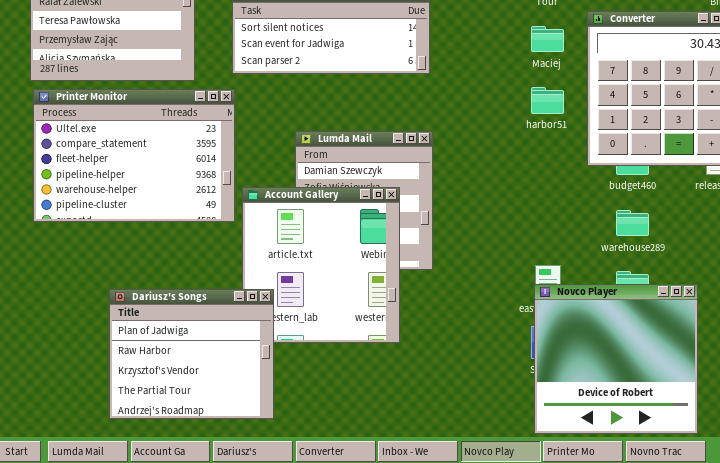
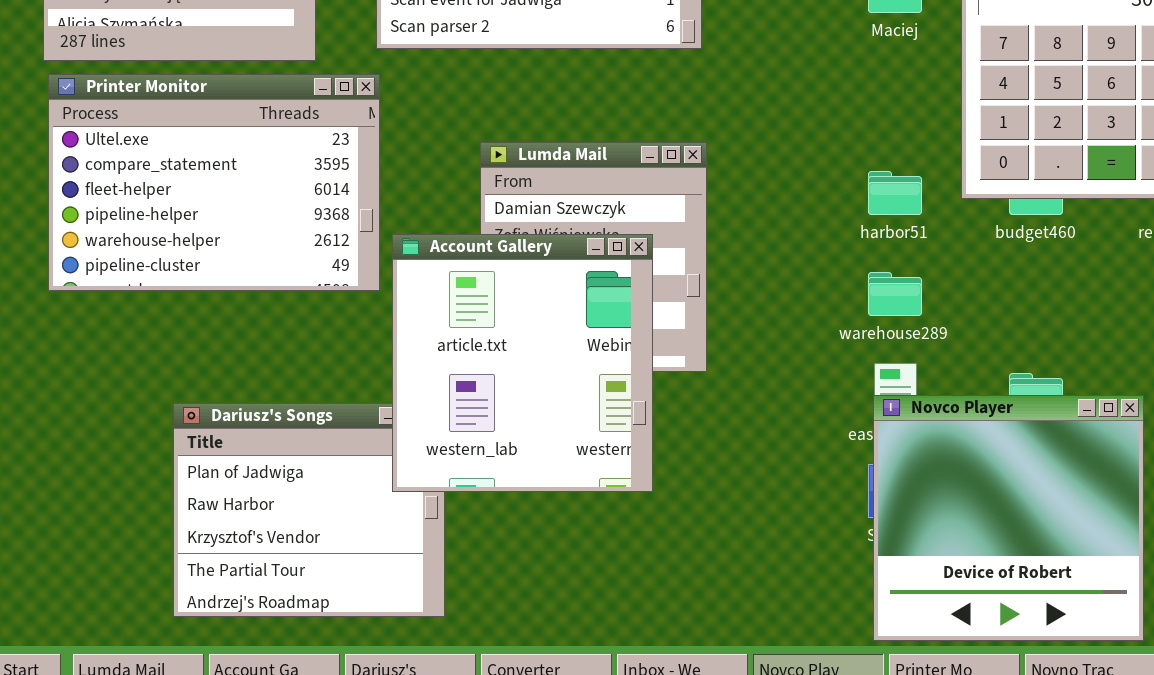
harbor51: [531,87,564,114] -> [868,171,922,215], moved
Account Gallery: [242,187,400,343] -> [392,234,653,492], raised
warehouse289: [616,210,649,236] -> [868,272,922,316], moved

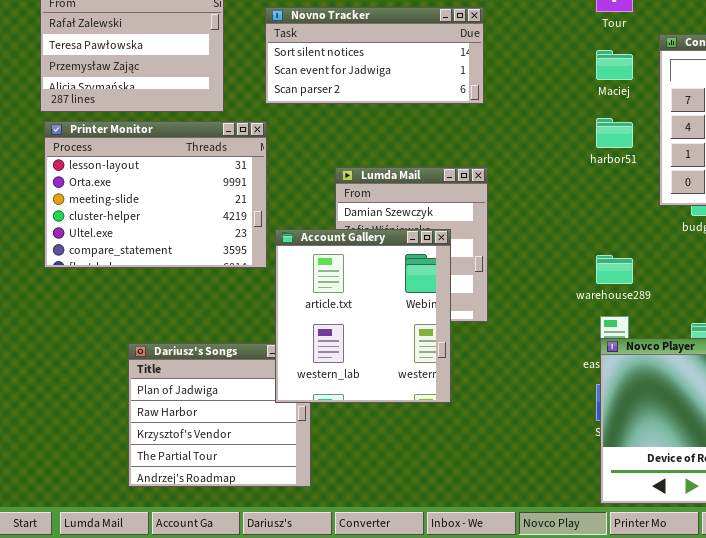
Printer Monitor: [48,74,380,291] -> [44,121,267,268], scrolled up 4 rows
harbor51: [868,171,922,215] -> [596,118,633,148], moved

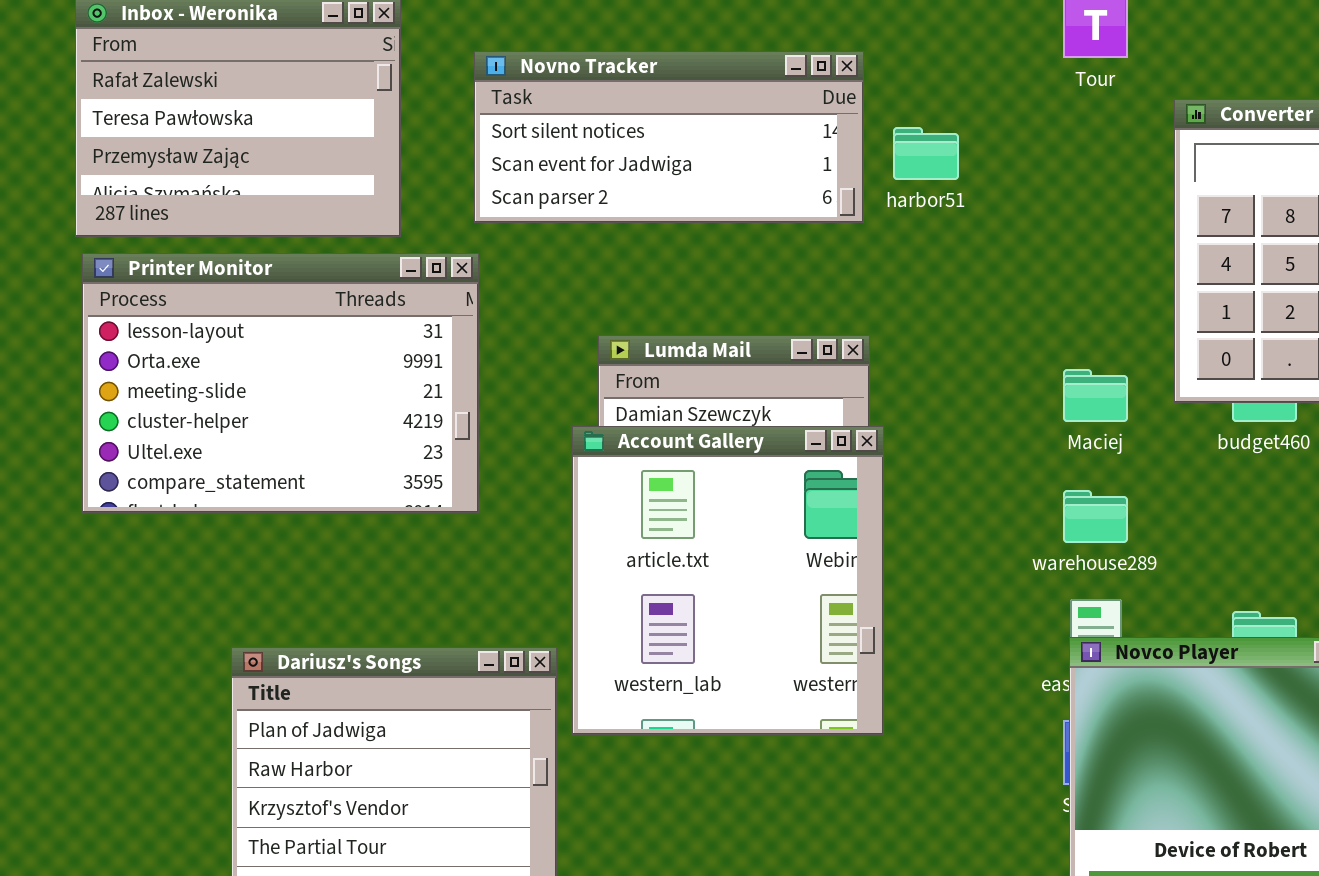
Maciej: [596,50,633,80] -> [1063,369,1128,422], moved
harbor51: [596,118,633,148] -> [893,127,959,180], moved
Account Gallery: [275,229,451,403] -> [572,426,884,735], moved

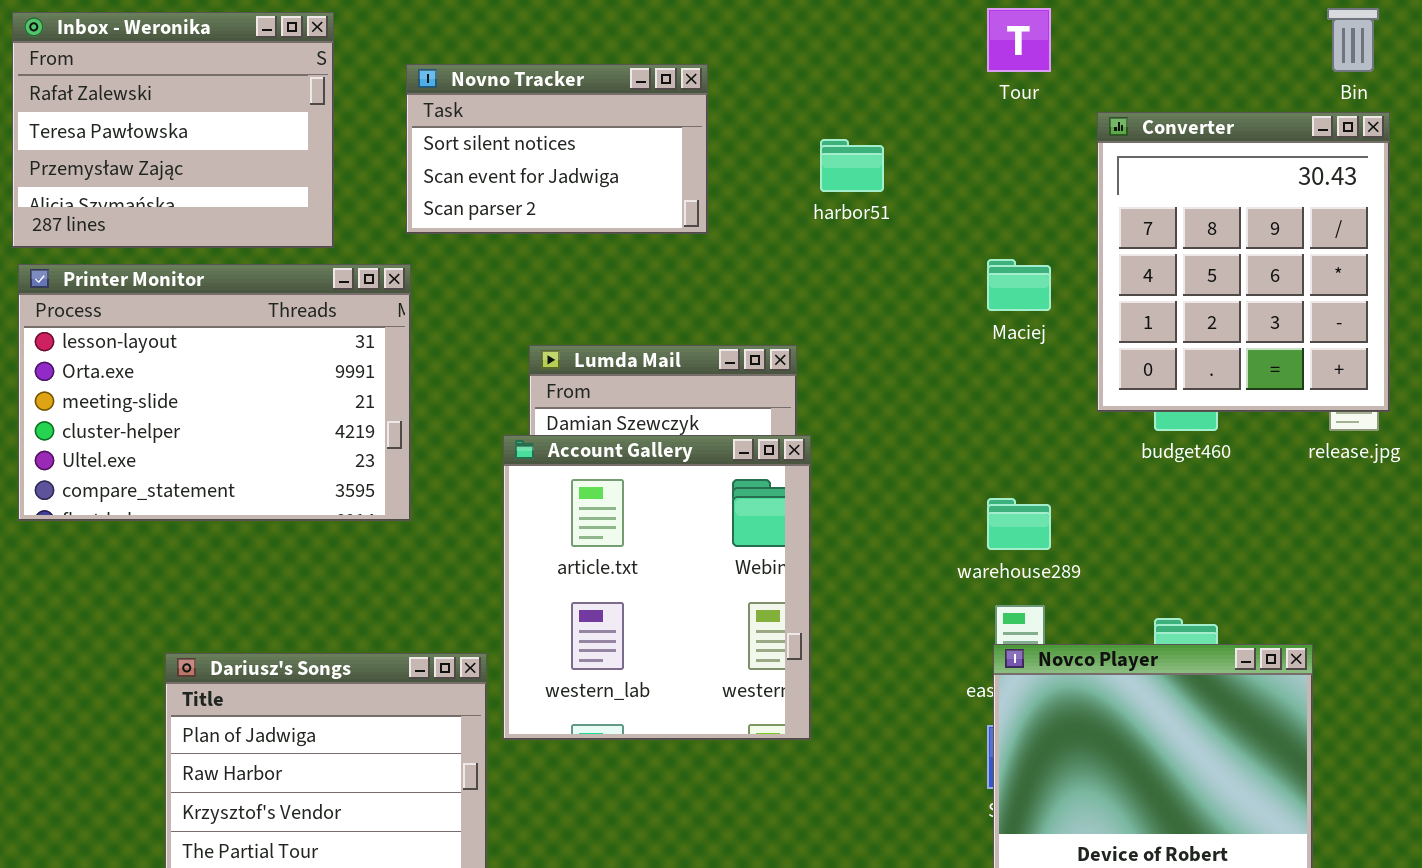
Novno Tracker: [474,51,864,223] -> [406,64,708,234], resized
Maciej: [1063,369,1128,422] -> [987,259,1051,311], moved

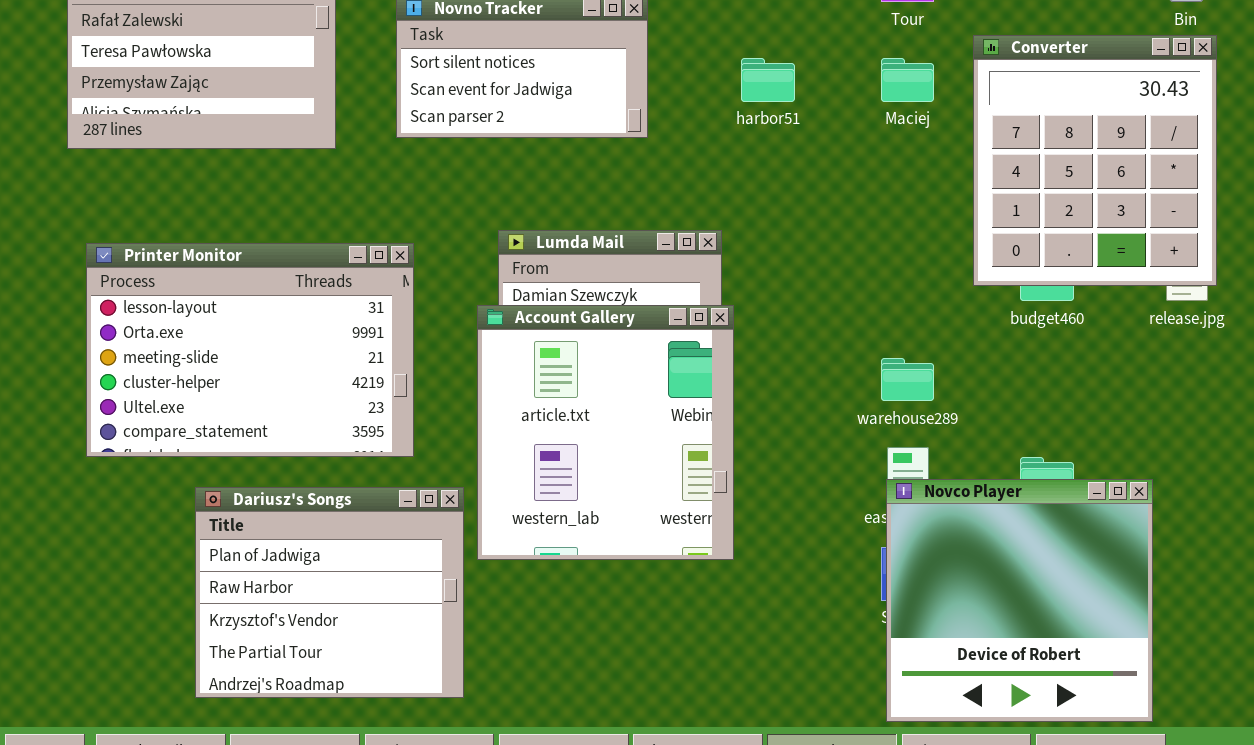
Maciej: [987,259,1051,311] -> [881,58,934,102], moved
Printer Monitor: [18,264,411,521] -> [86,243,414,457], moved

